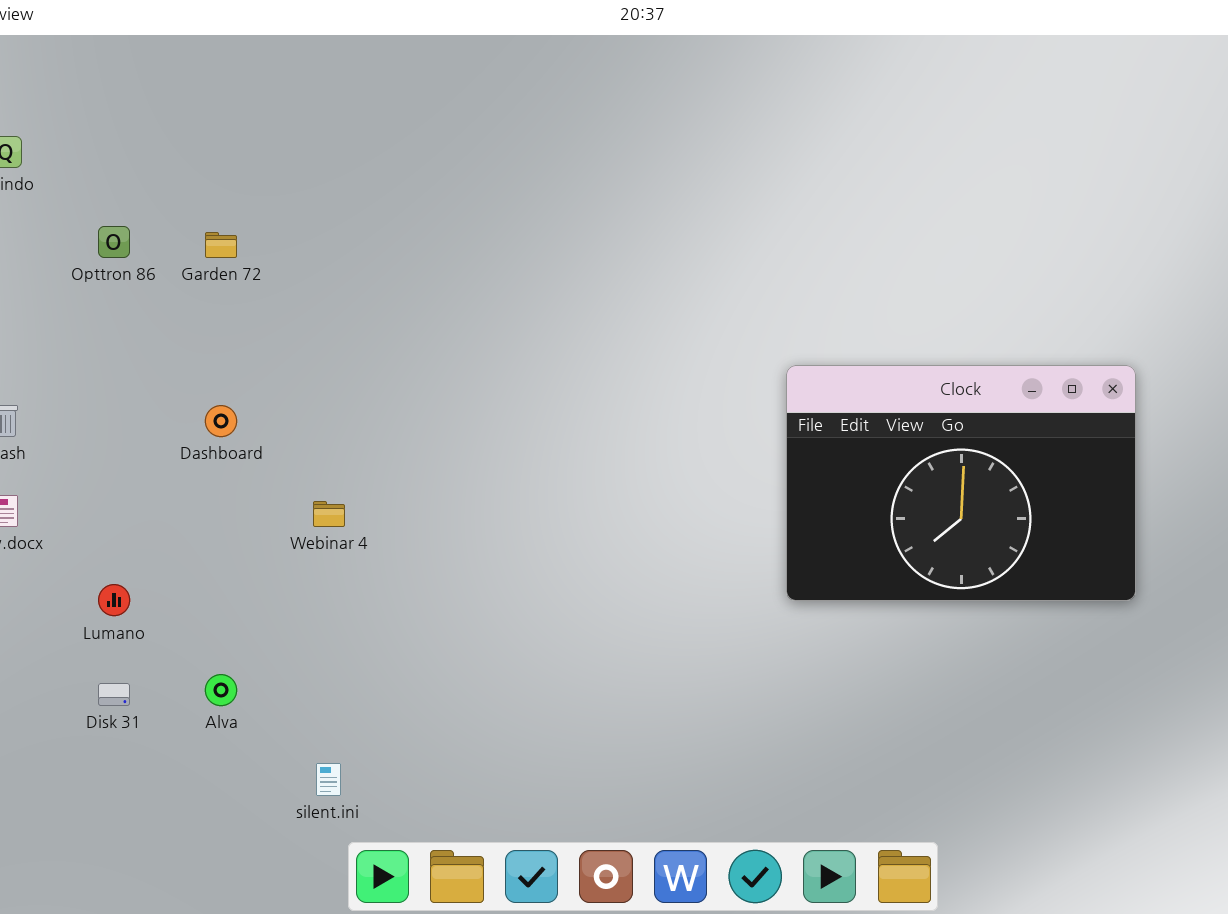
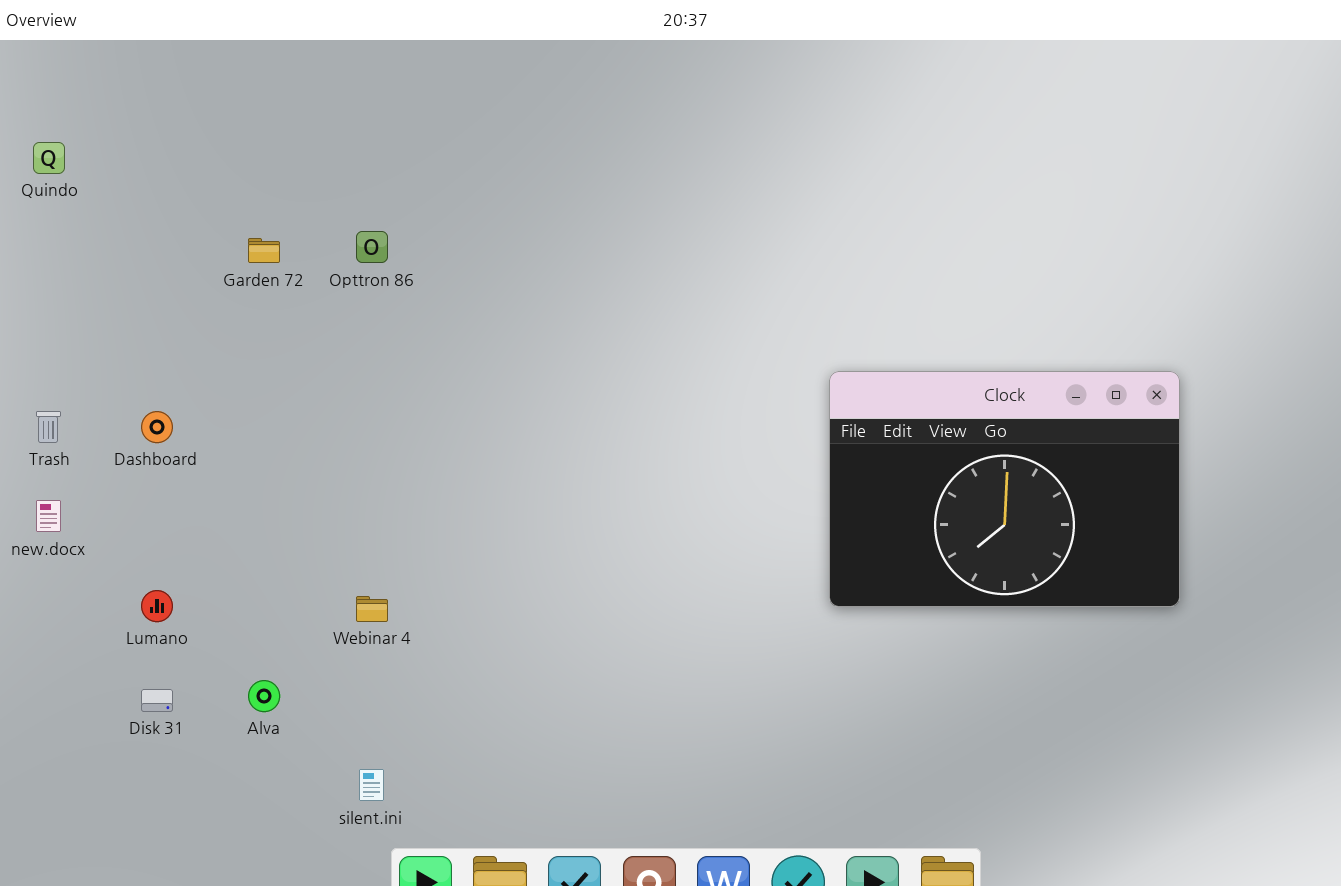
Opttron 86: [98,226,130,258] -> [356,231,388,263], moved
Dashboard: [205,405,237,437] -> [141,411,173,443], moved
Webinar 4: [313,501,345,527] -> [356,596,388,622], moved

